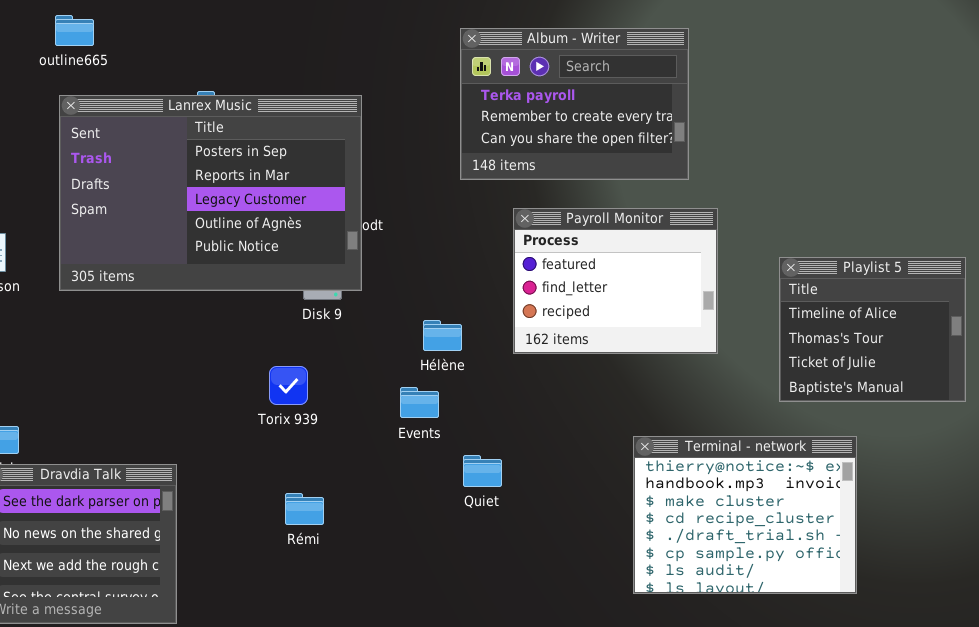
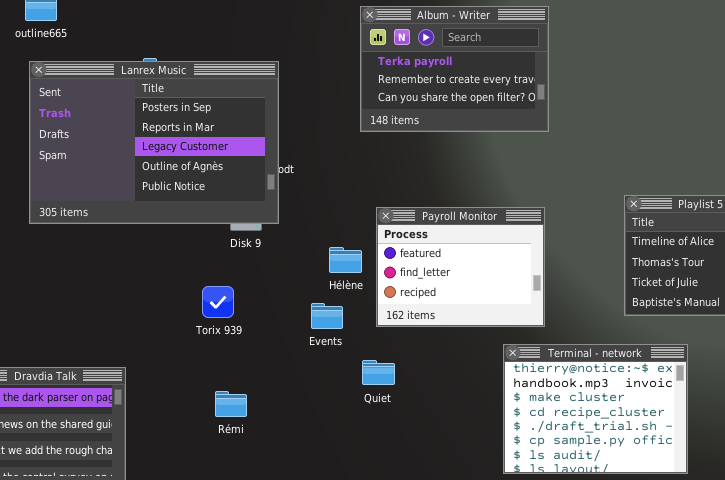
Payroll Monitor: [513,208,718,354] -> [376,207,545,327], moved

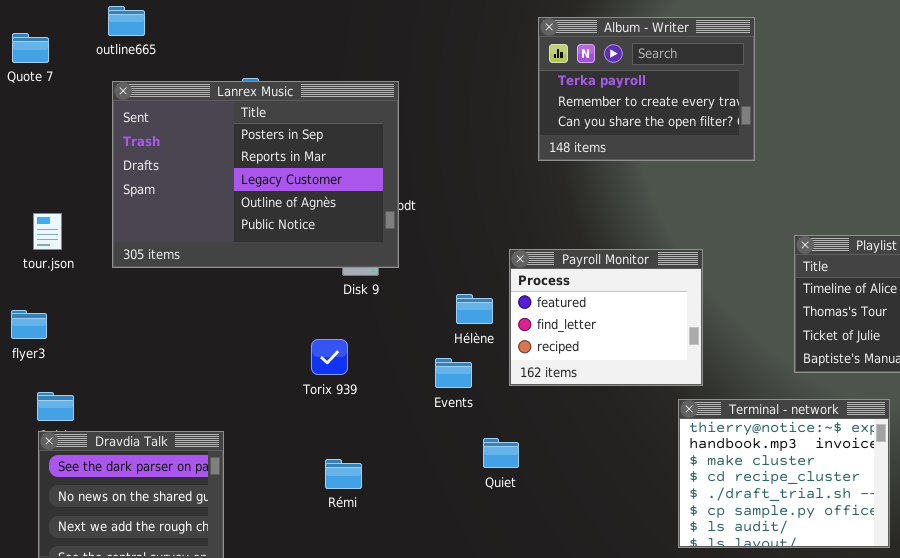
Album - Writer: [360,6,549,132] -> [538,17,755,161], moved
Terminal - network: [503,344,688,474] -> [678,399,890,548], moved
Quiet: [362,360,395,385] -> [483,438,519,468], moved

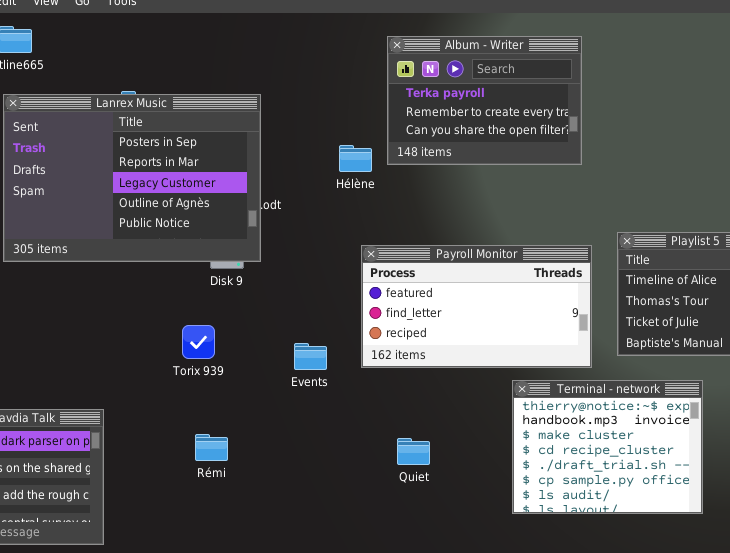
Payroll Monitor: [509,249,703,386] -> [361,245,592,368], resized
Hélène: [456,294,493,324] -> [339,145,372,172], moved
Quiet: [483,438,519,468] -> [397,438,430,465], moved

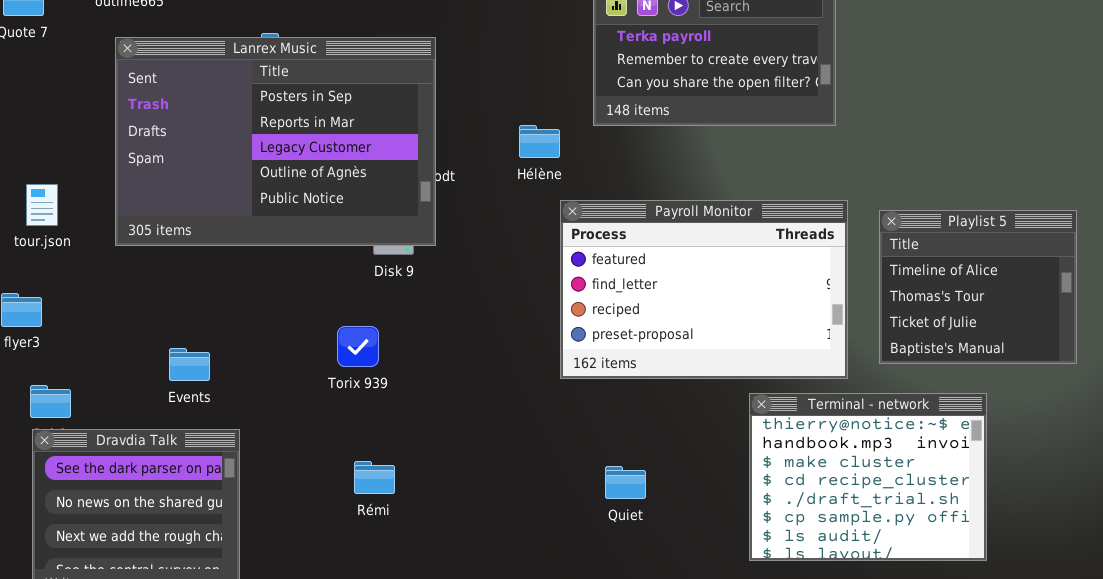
Hélène: [339,145,372,172] -> [519,125,560,158], moved
Payroll Monitor: [361,245,592,368] -> [560,200,848,379], resized
Events: [294,343,327,370] -> [169,348,210,381], moved

